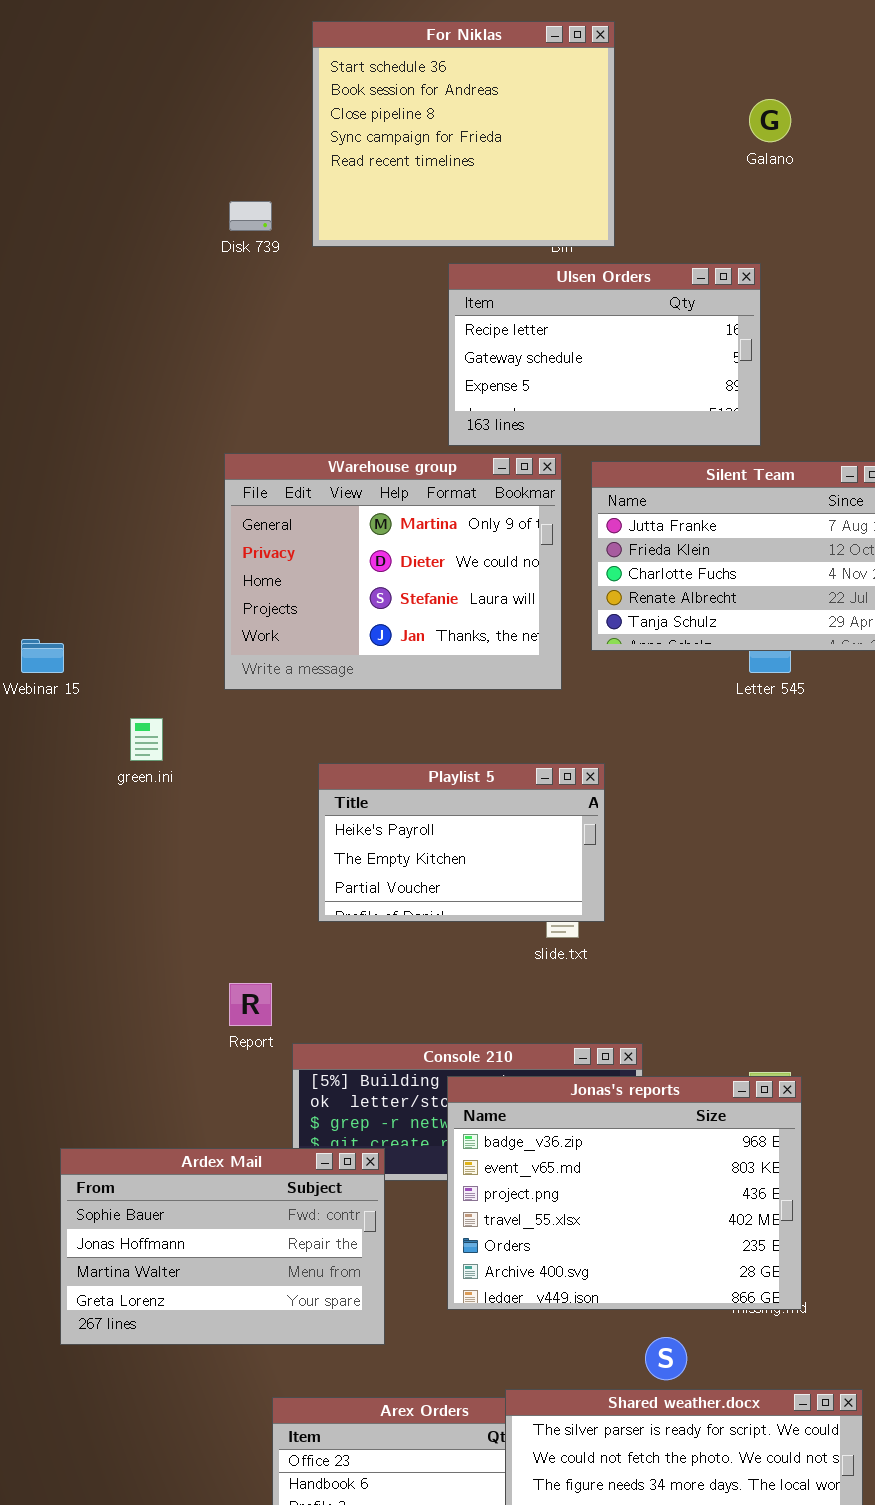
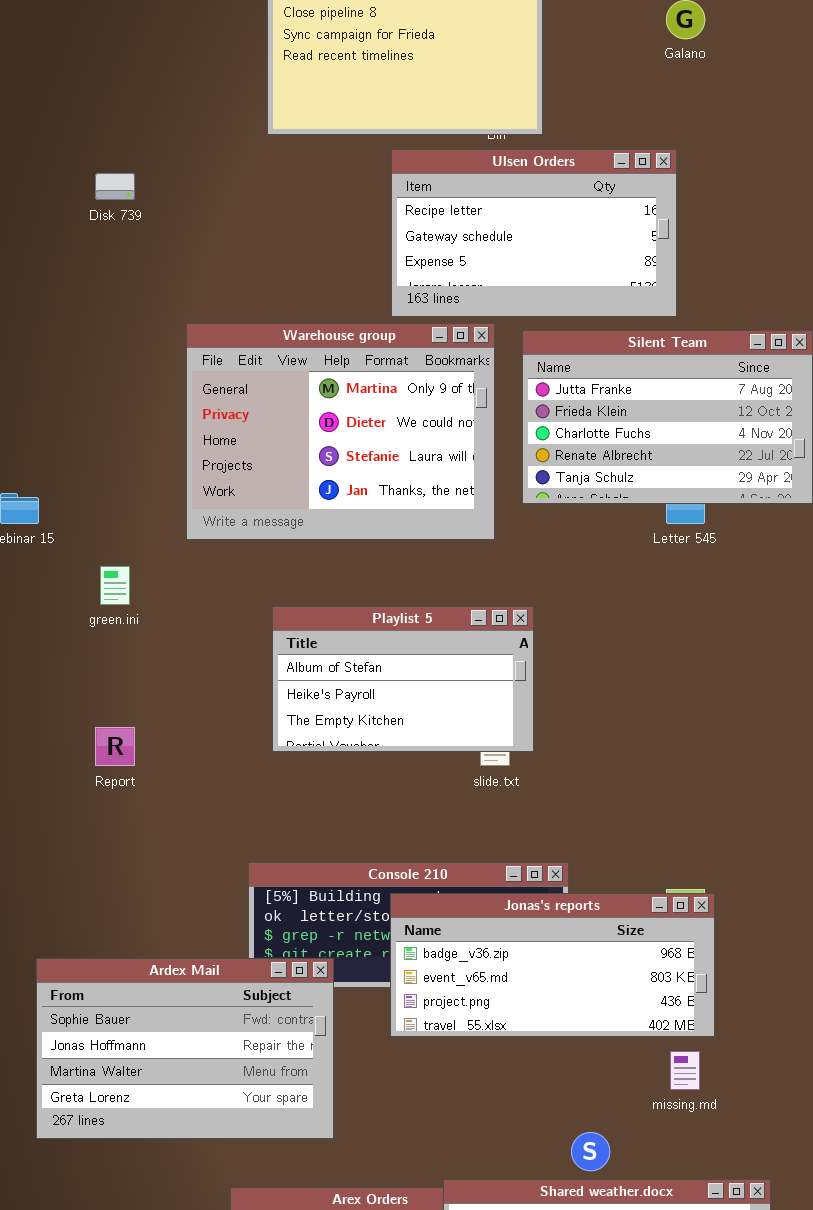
Disk 739: [229,201,272,231] -> [95,173,135,200], moved
Playlist 5: [318,763,605,922] -> [272,606,534,752], scrolled up 1 row
Report: [229,983,272,1026] -> [95,727,135,766], moved
Jonas's reports: [447,1076,802,1310] -> [390,893,715,1037], resized

